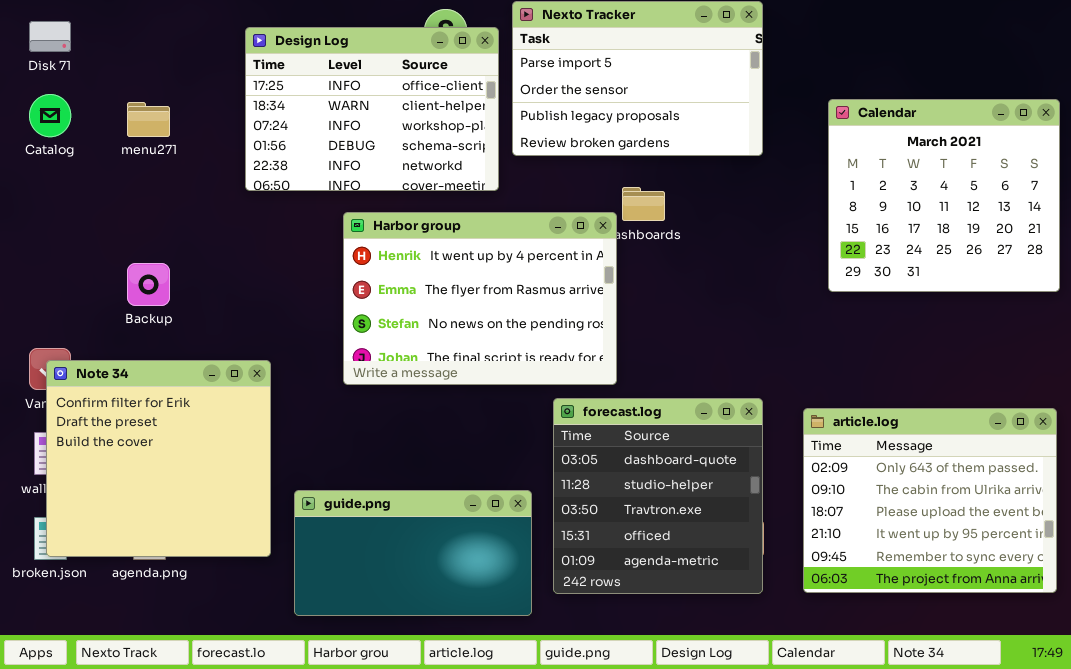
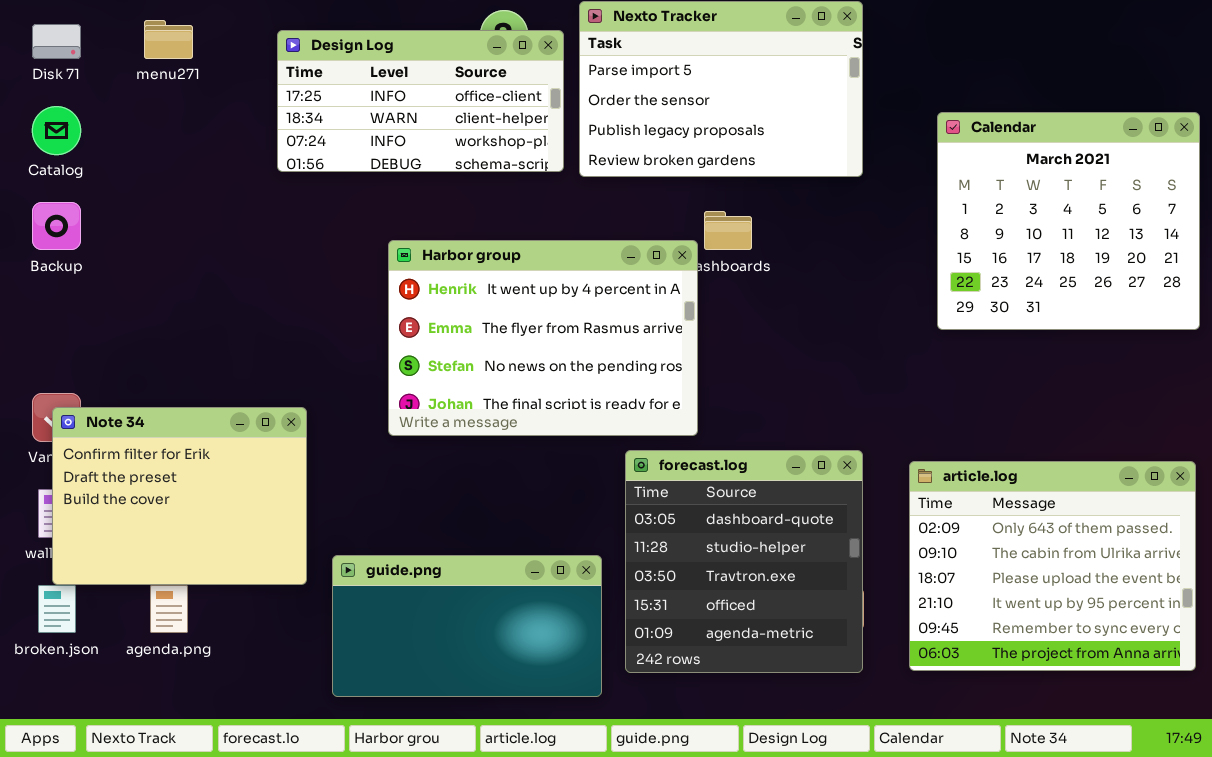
Design Log: [245,27,499,191] -> [277,30,564,172], resized
menu271: [127,102,170,137] -> [144,20,193,59], moved
Backup: [127,263,170,306] -> [32,202,81,250], moved
Note 34: [46,360,271,557] -> [52,407,307,585], resized

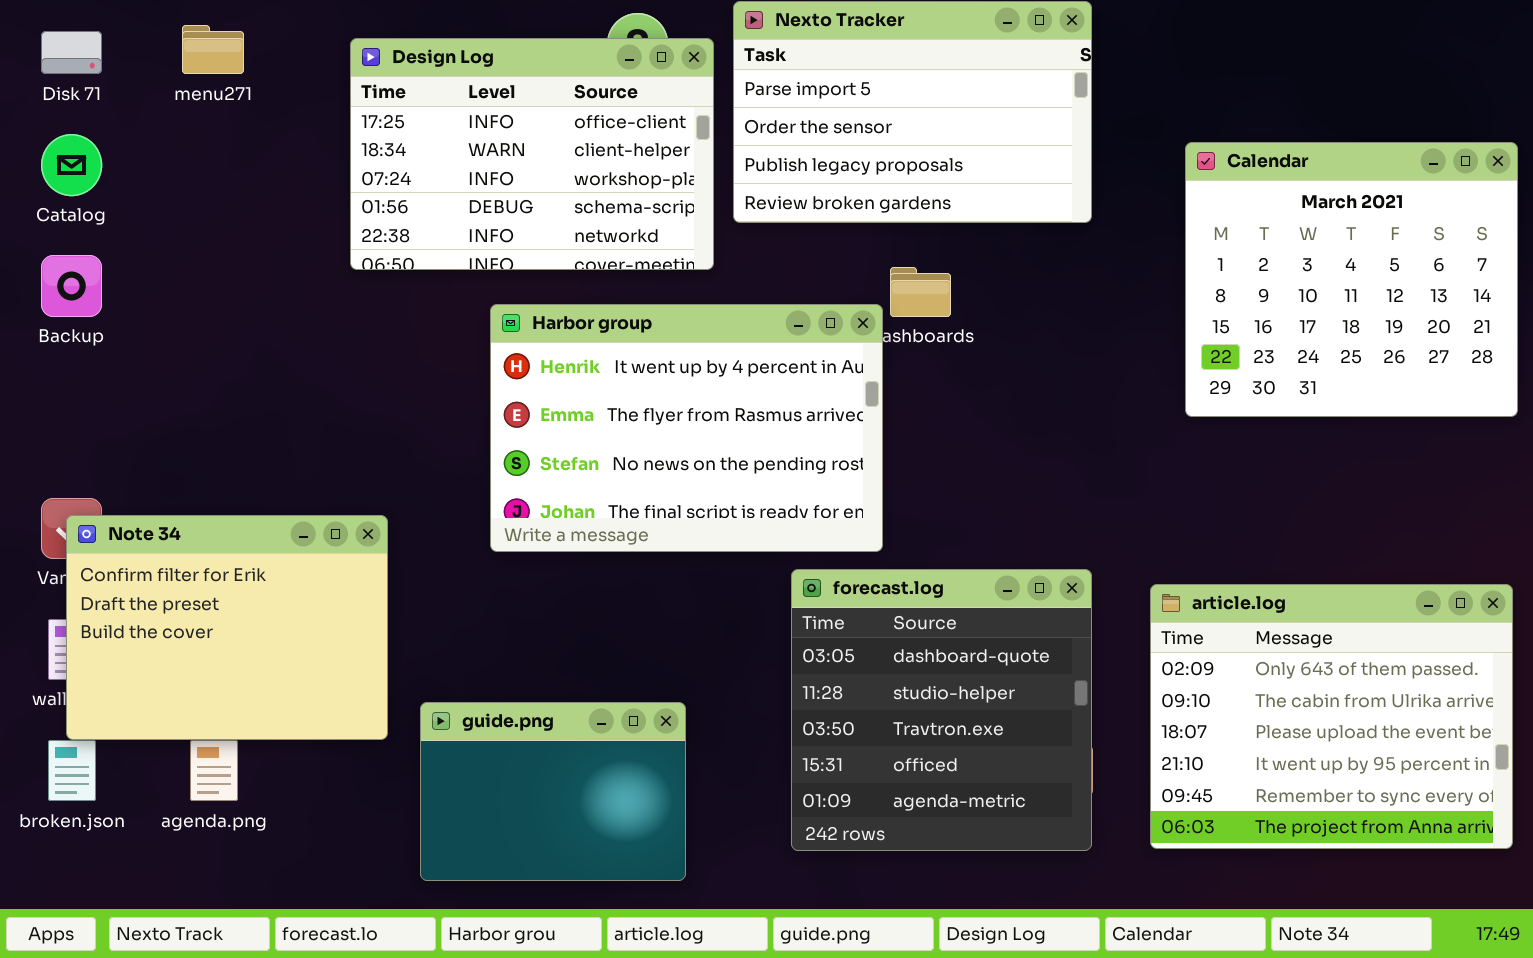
Design Log: [277,30,564,172] -> [350,38,714,270], resized
guide.png: [332,555,602,697] -> [420,702,686,881], resized

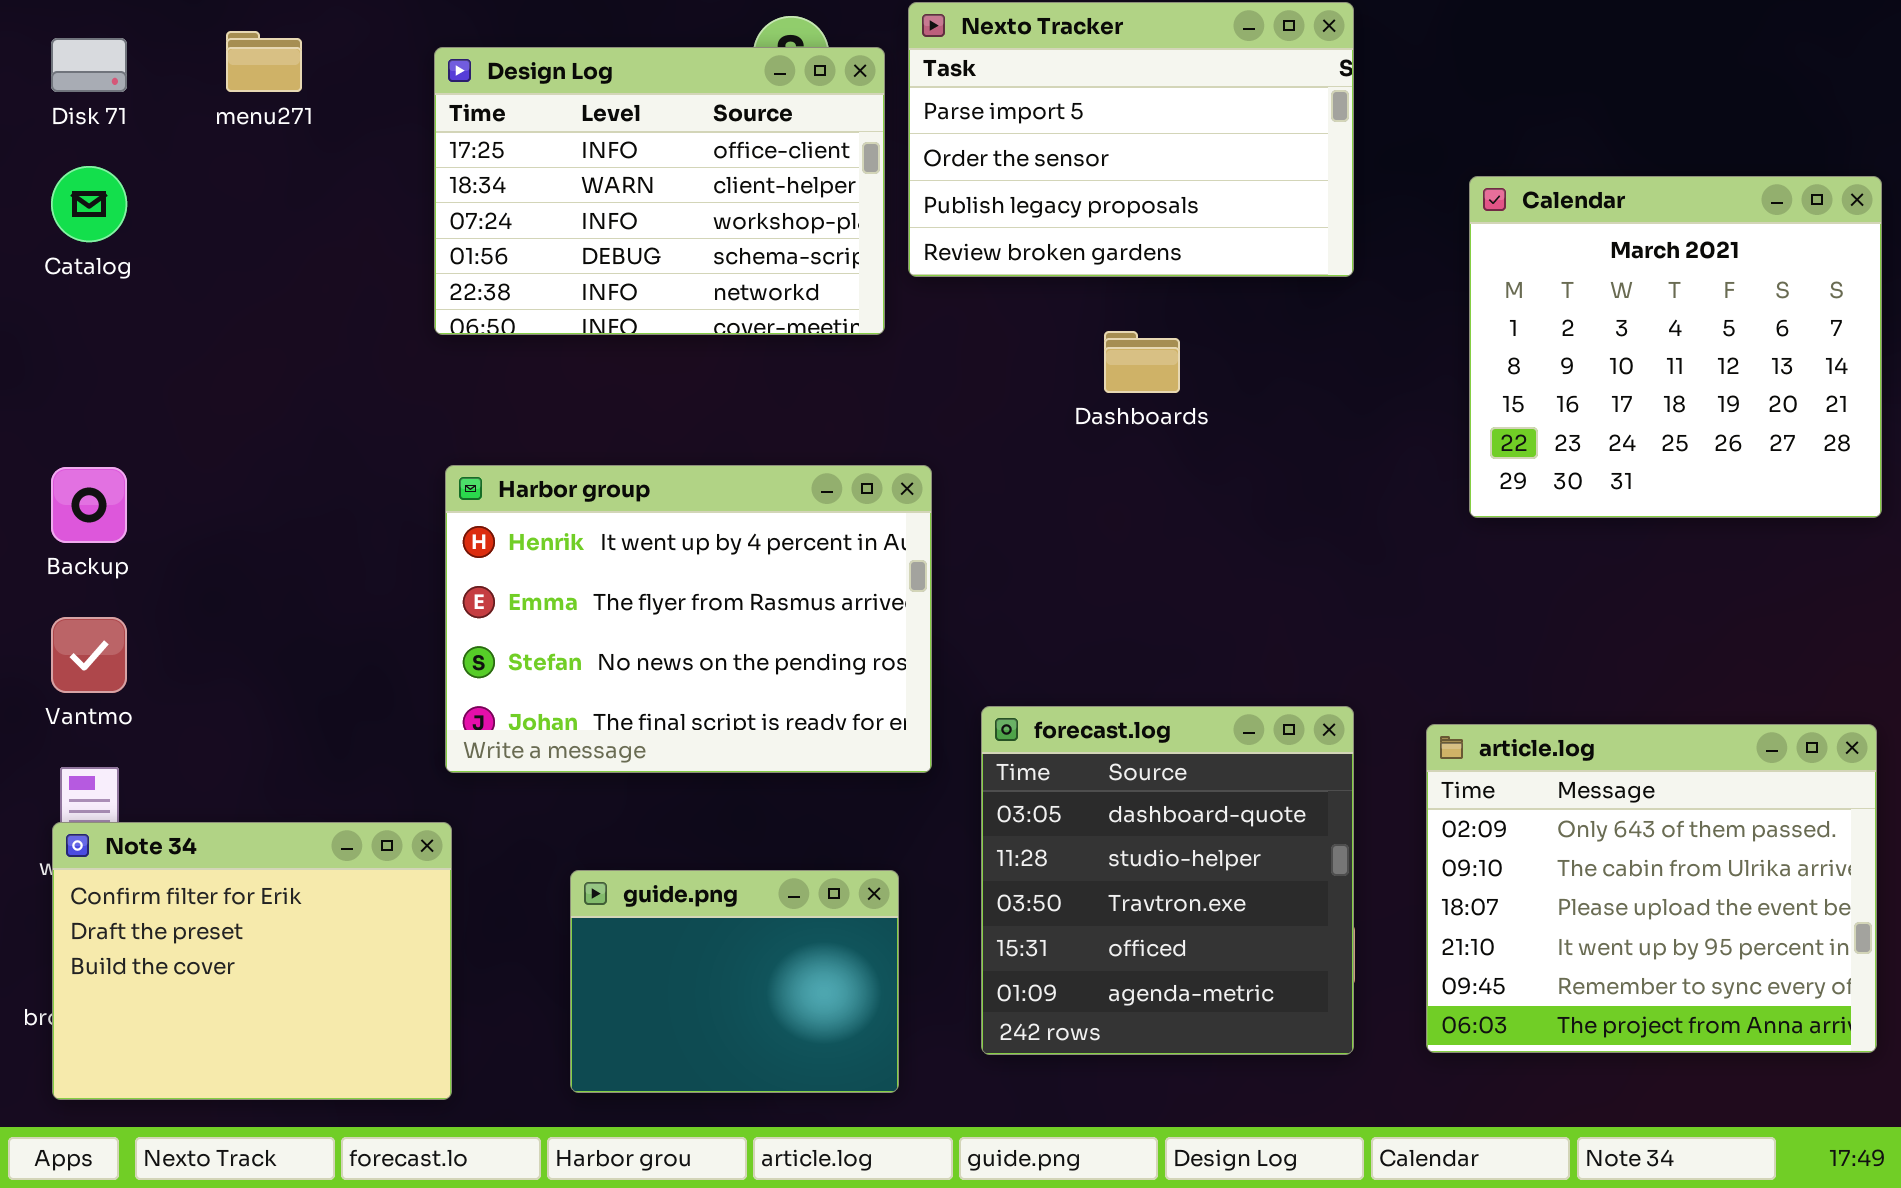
Backup: [41,255,102,317] -> [51,467,127,543], moved
Harbor group: [490,304,883,552] -> [445,465,932,773], moved
Note 34: [66,515,388,740] -> [52,822,452,1100], moved
guide.png: [420,702,686,881] -> [570,870,899,1093], moved

